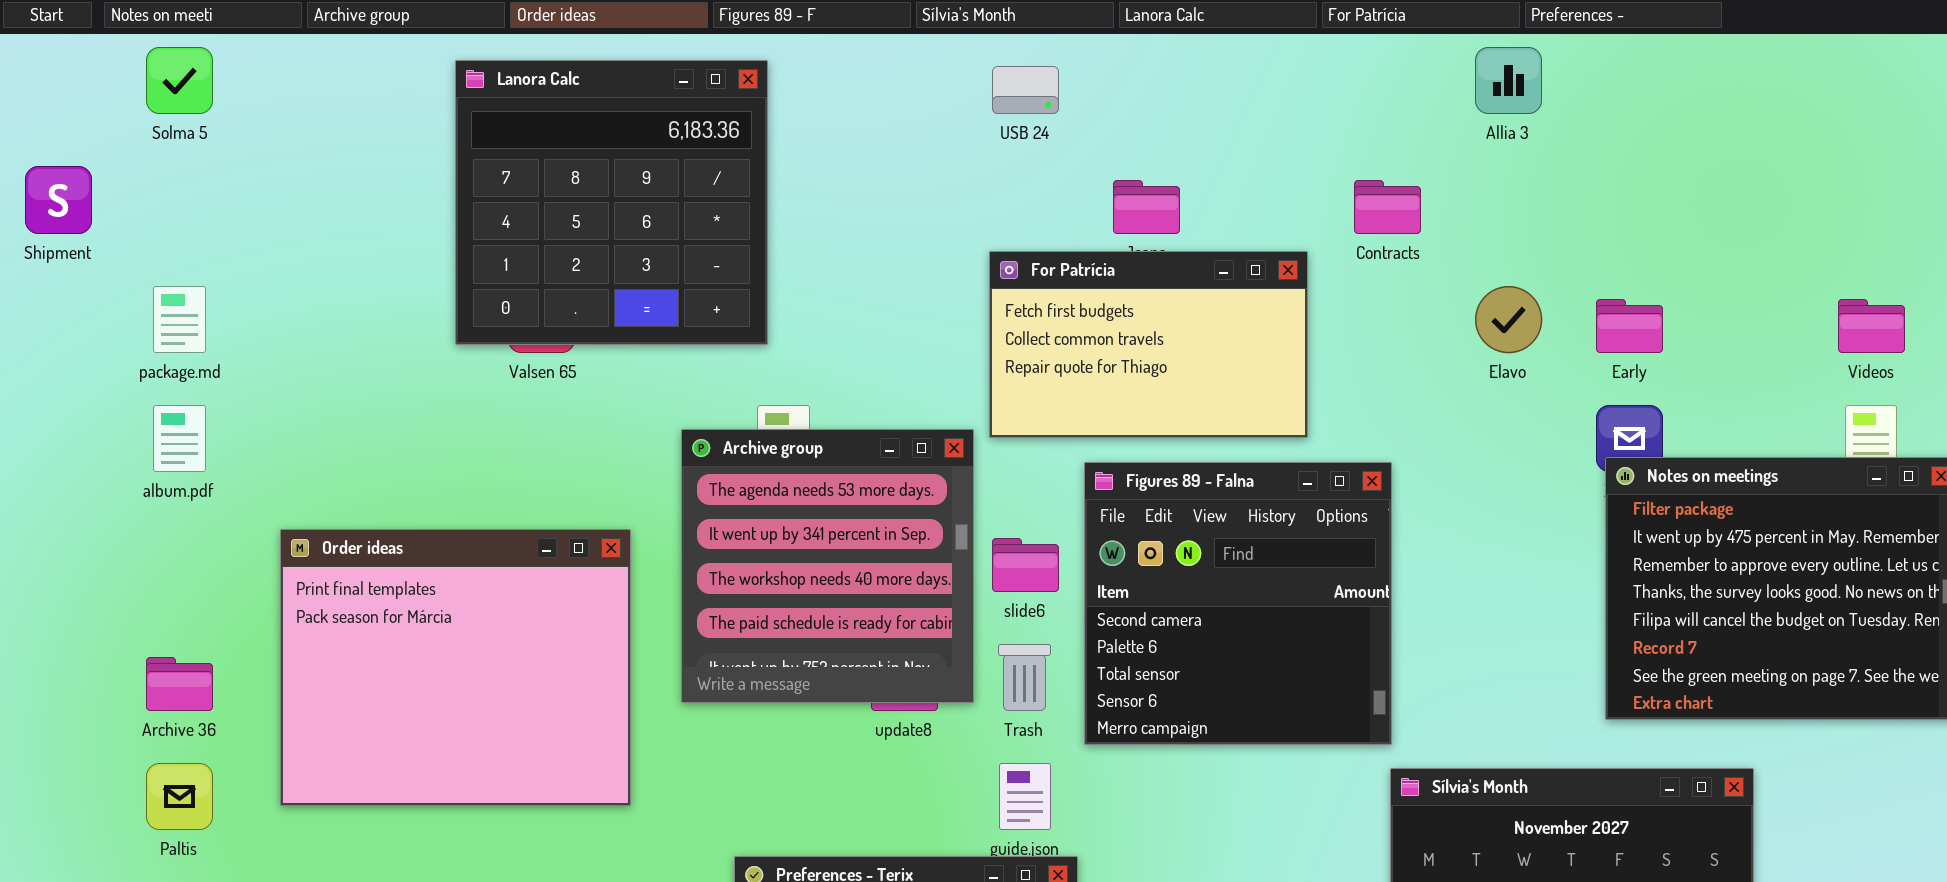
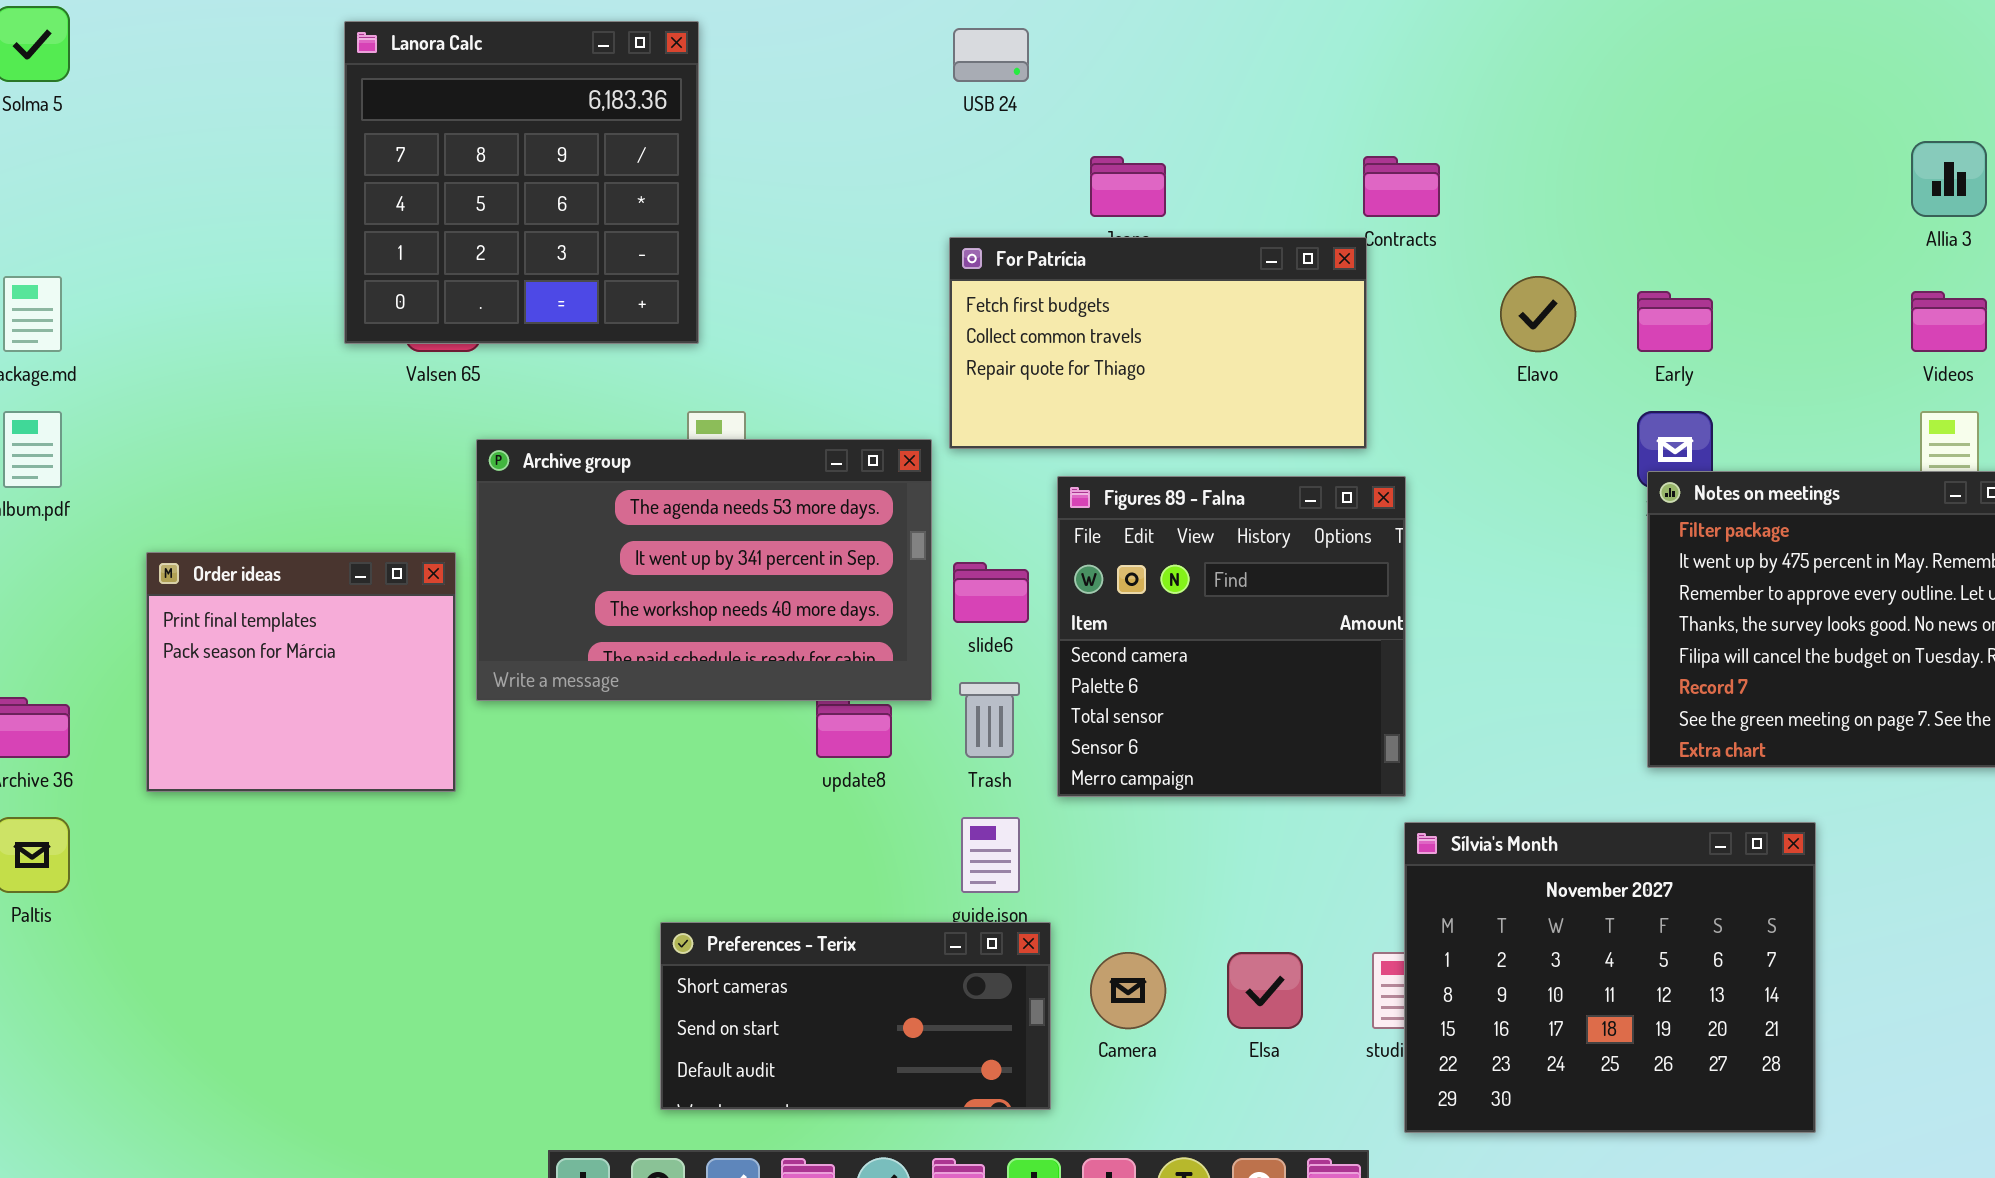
Allia 3: [1475,47,1542,114] -> [1911,141,1987,217], moved
For Patrícia: [989,251,1308,438] -> [949,237,1367,449], resized
Archive group: [681,429,974,703] -> [476,439,932,701], resized
Order ideas: [280,529,631,806] -> [146,552,456,792], resized

